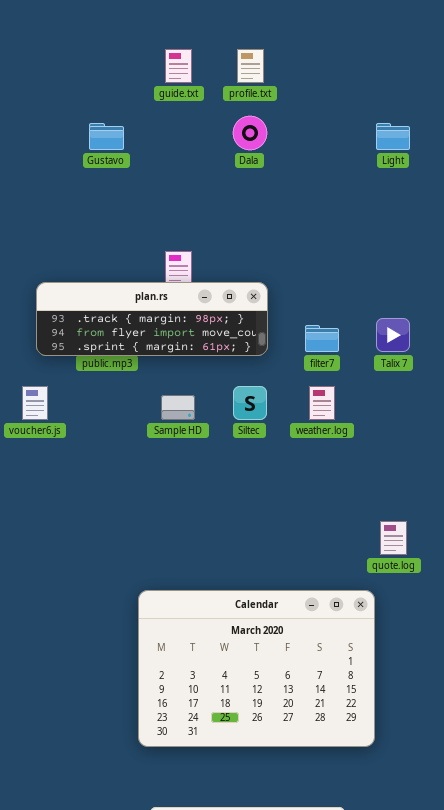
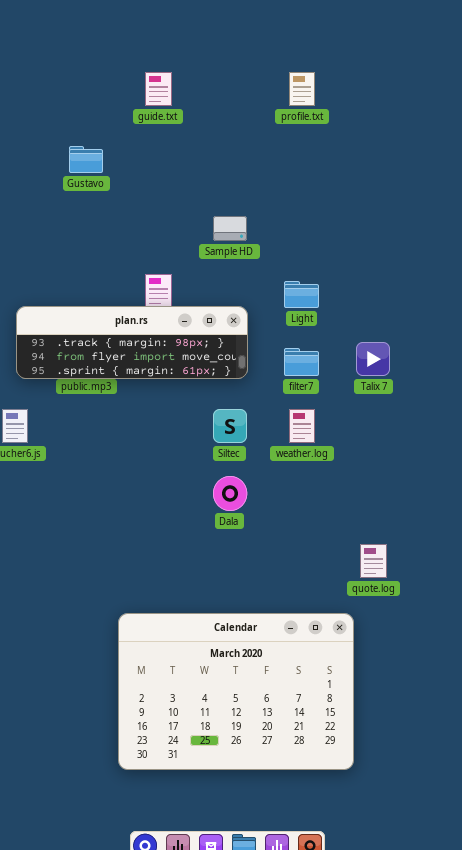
profile.txt: [237,49,264,83] -> [289,72,315,106], moved
Dala: [233,116,267,150] -> [213,476,247,511], moved
Light: [376,123,410,150] -> [284,281,319,308], moved
Sample HD: [161,395,195,420] -> [213,216,247,241], moved

